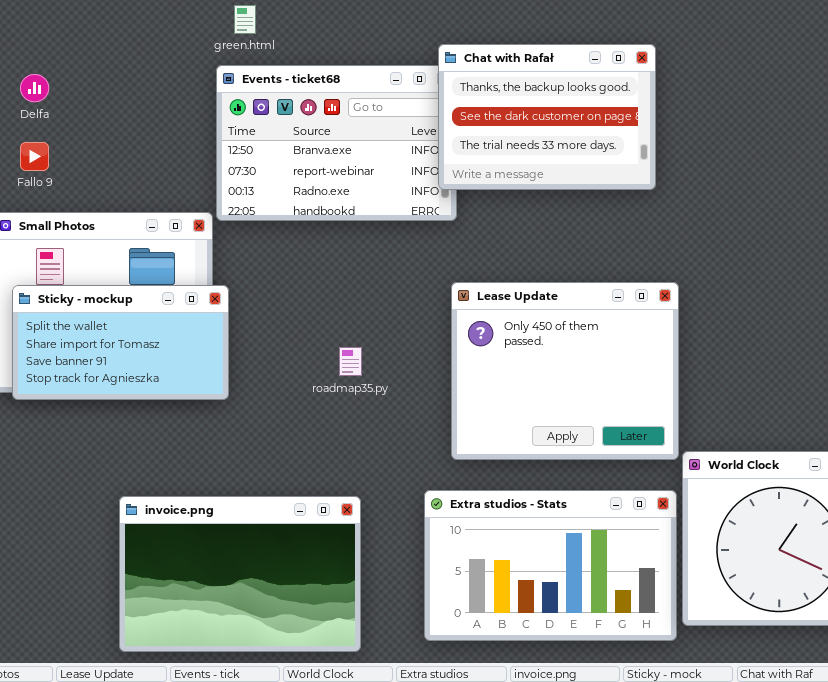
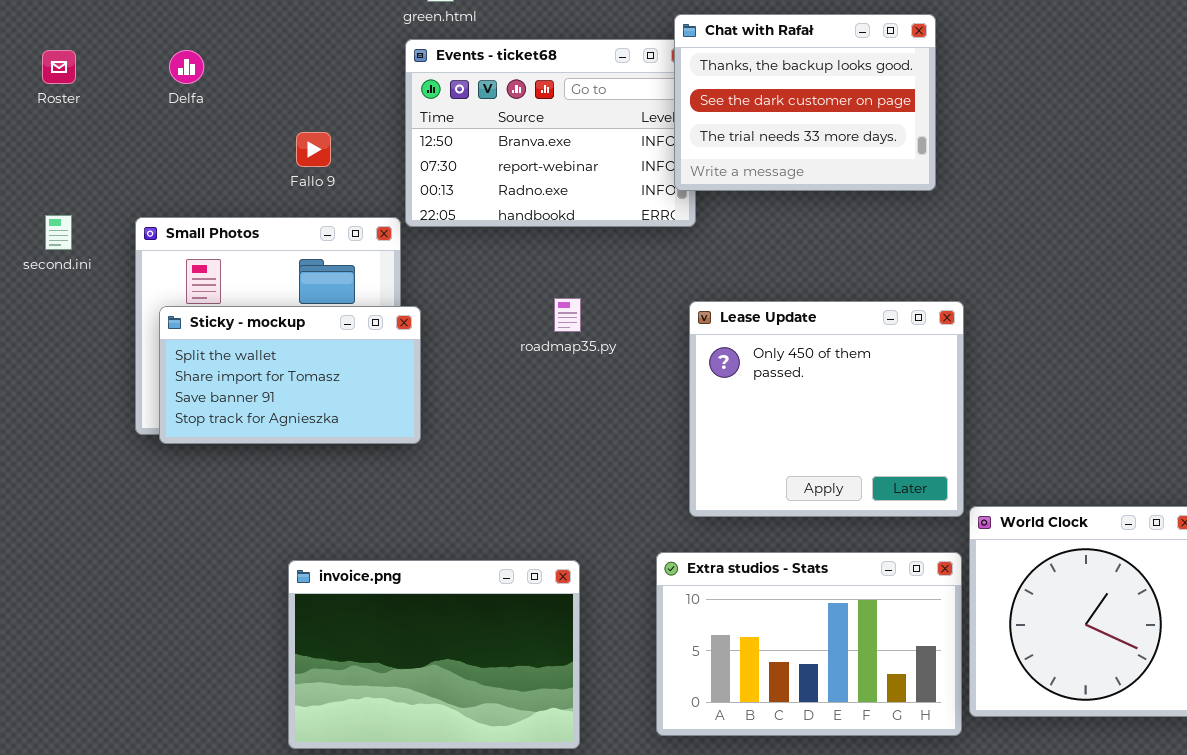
Fallo 9: [20,142,49,171] -> [296,132,331,167], moved
roadmap35.py: [339,347,362,376] -> [554,298,581,332], moved

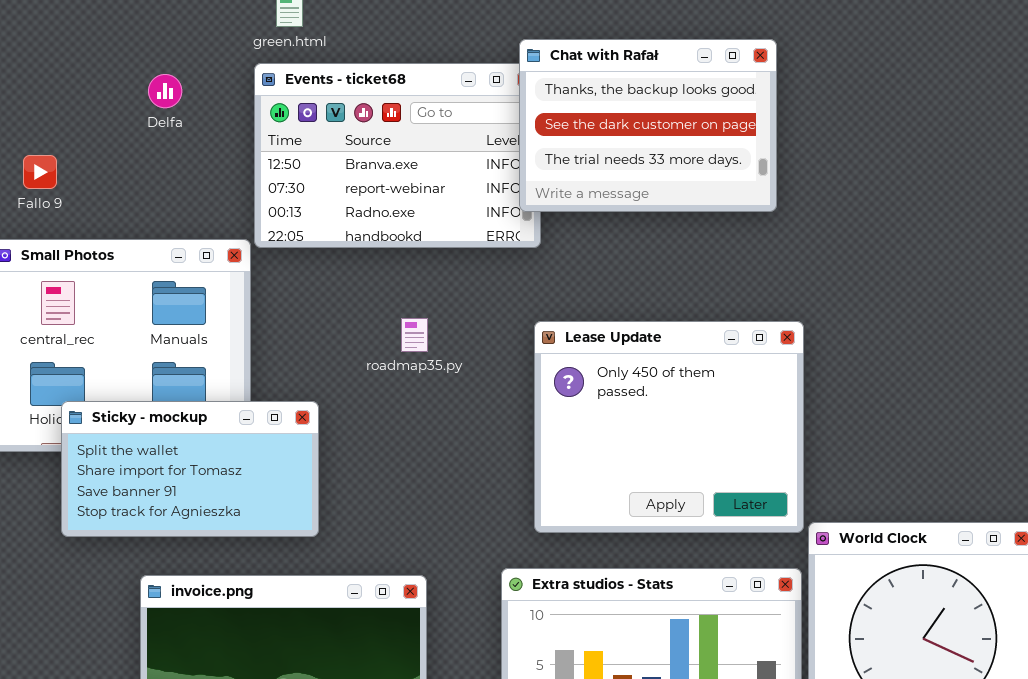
Delfa: [169,50,204,84] -> [148,74,182,108], moved
Fallo 9: [296,132,331,167] -> [23,155,57,189], moved
Sticky - mockup: [159,306,421,444] -> [61,401,319,537], moved

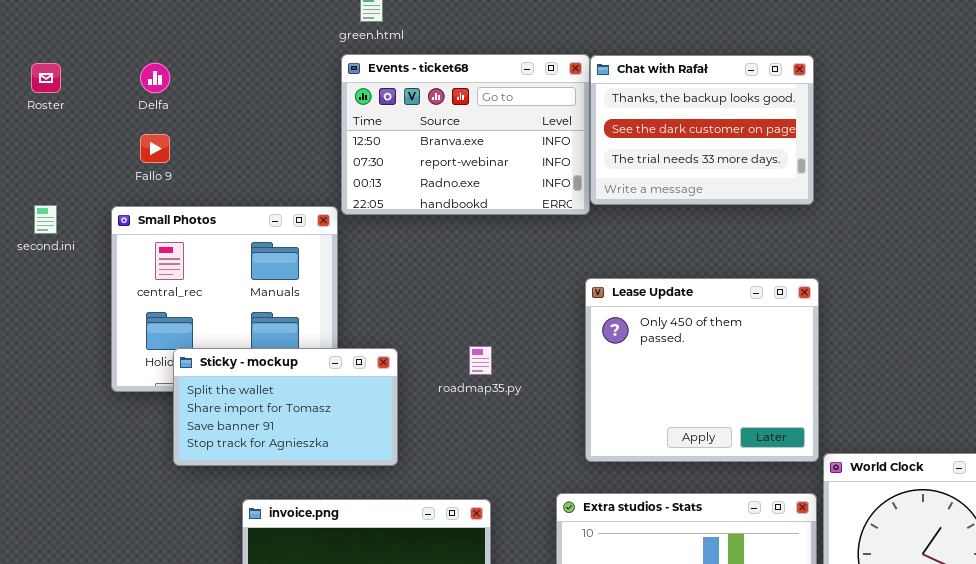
Chat with Rafał: [519,39,777,212] -> [590,55,814,205], moved
Delfa: [148,74,182,108] -> [140,63,170,93], moved
roadmap35.py: [401,318,428,352] -> [469,346,492,375], moved

